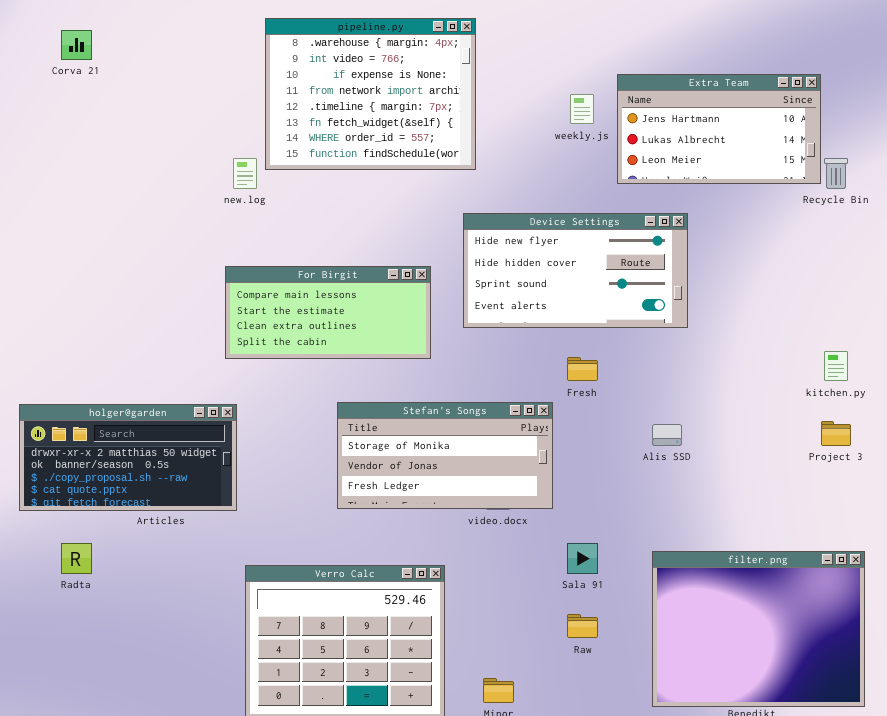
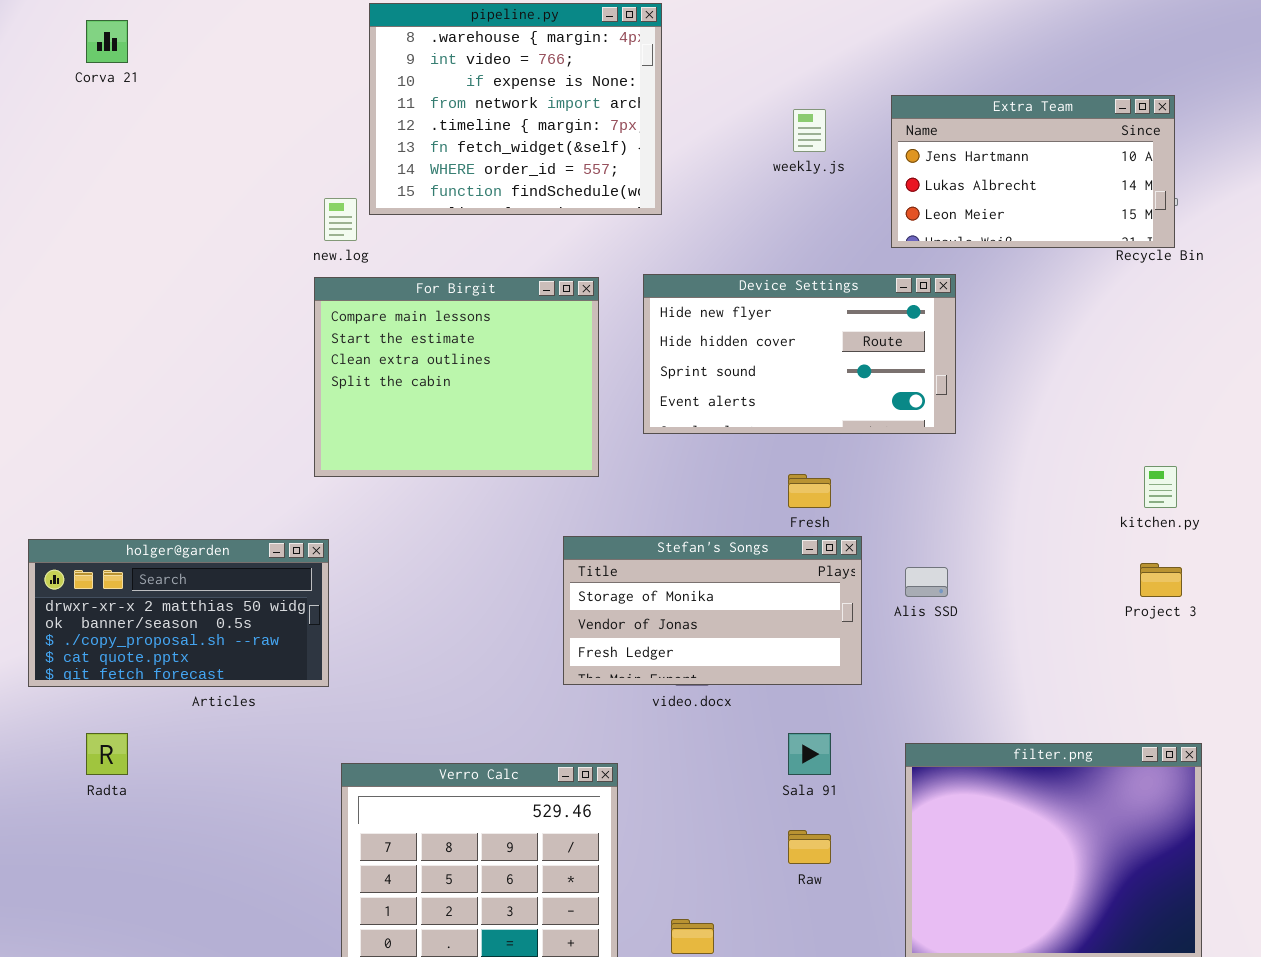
Extra Team: [617,74,821,184] -> [891,95,1175,248], moved
For Birgit: [225,266,431,359] -> [314,277,599,477], resized
Stefan's Songs: [337,402,553,509] -> [563,536,862,685], moved

